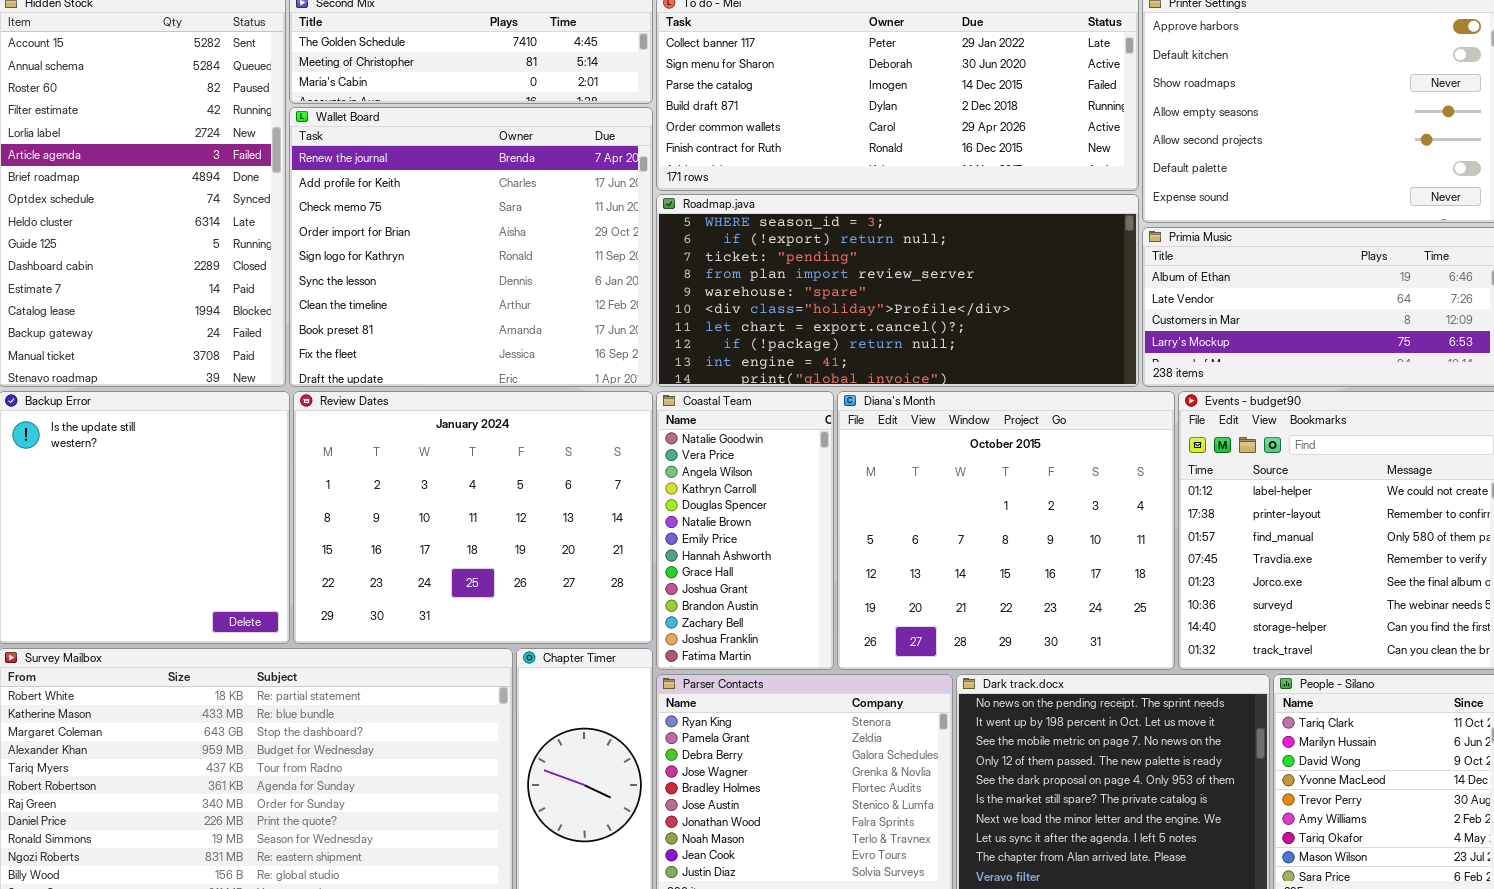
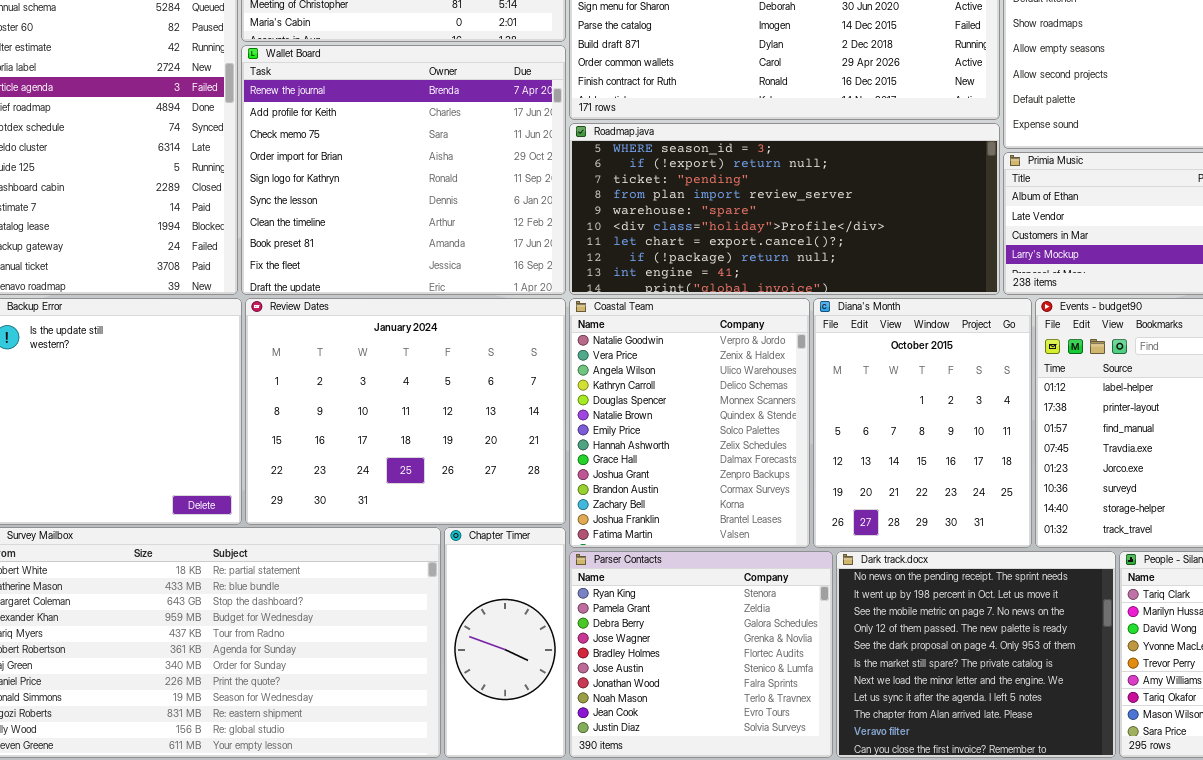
Coastal Team: [656,391,834,670] -> [569,298,810,548], resized
Diana's Month: [837,391,1175,670] -> [813,298,1032,548], resized

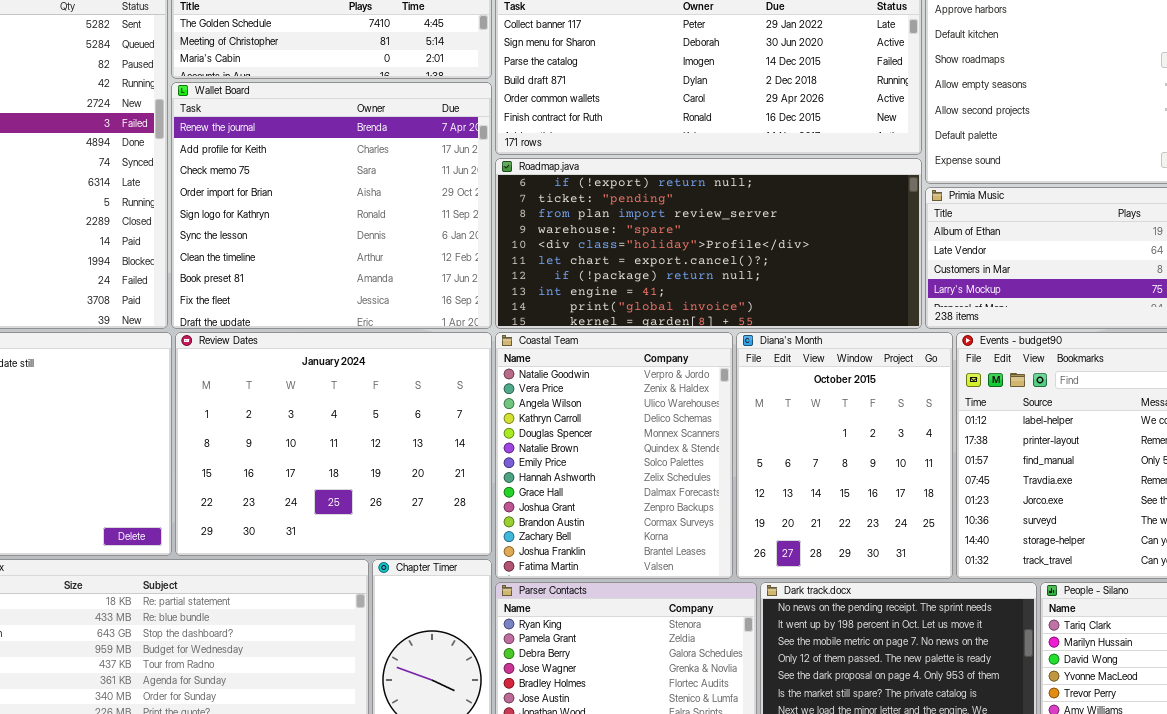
Roadmap.java: [569,123,1000,295] -> [495,158,922,329], scrolled down 1 row

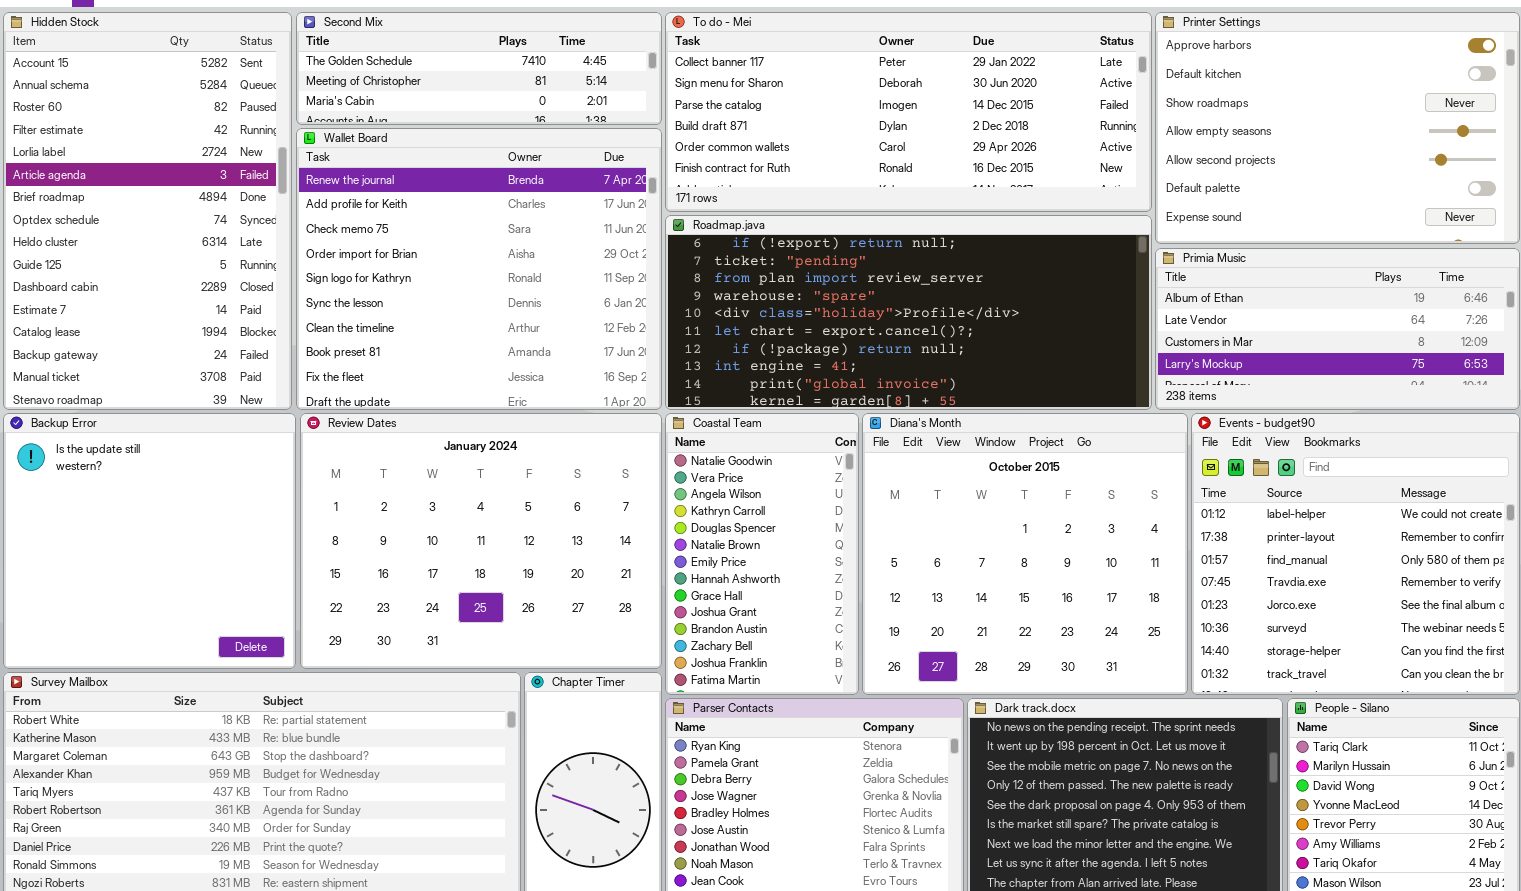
Coastal Team: [495,332,733,579] -> [665,413,859,695], resized
Diana's Month: [736,332,953,579] -> [862,413,1188,695], resized

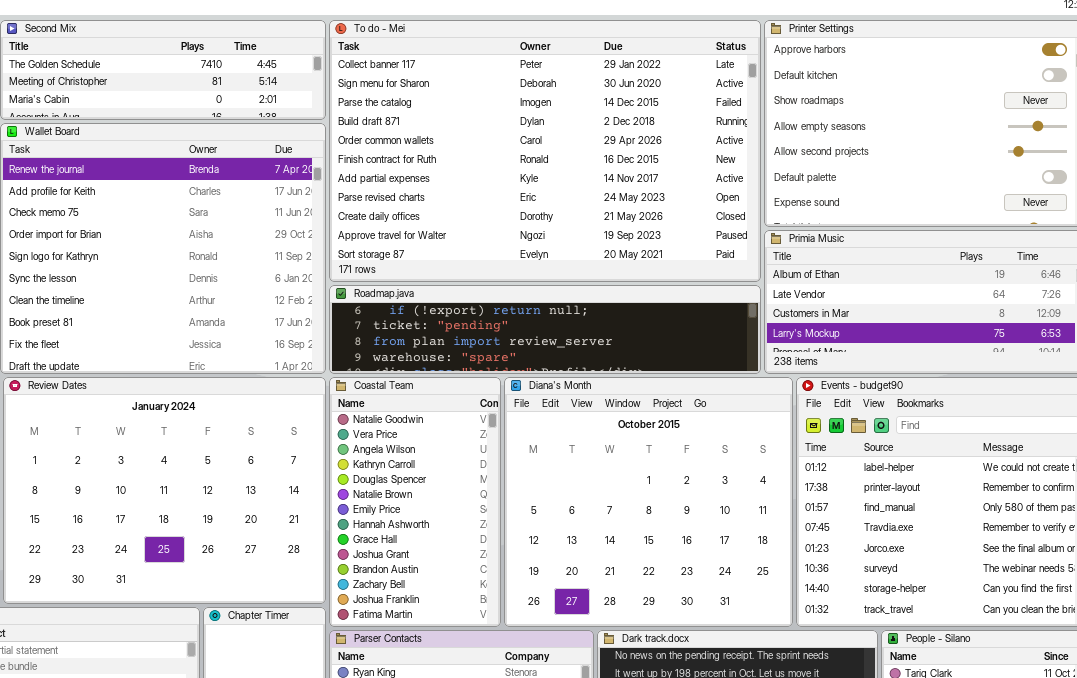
To do - Mei: [665,12,1152,212] -> [329,20,761,282], resized
Roadmap.java: [665,215,1152,410] -> [329,285,761,374], resized

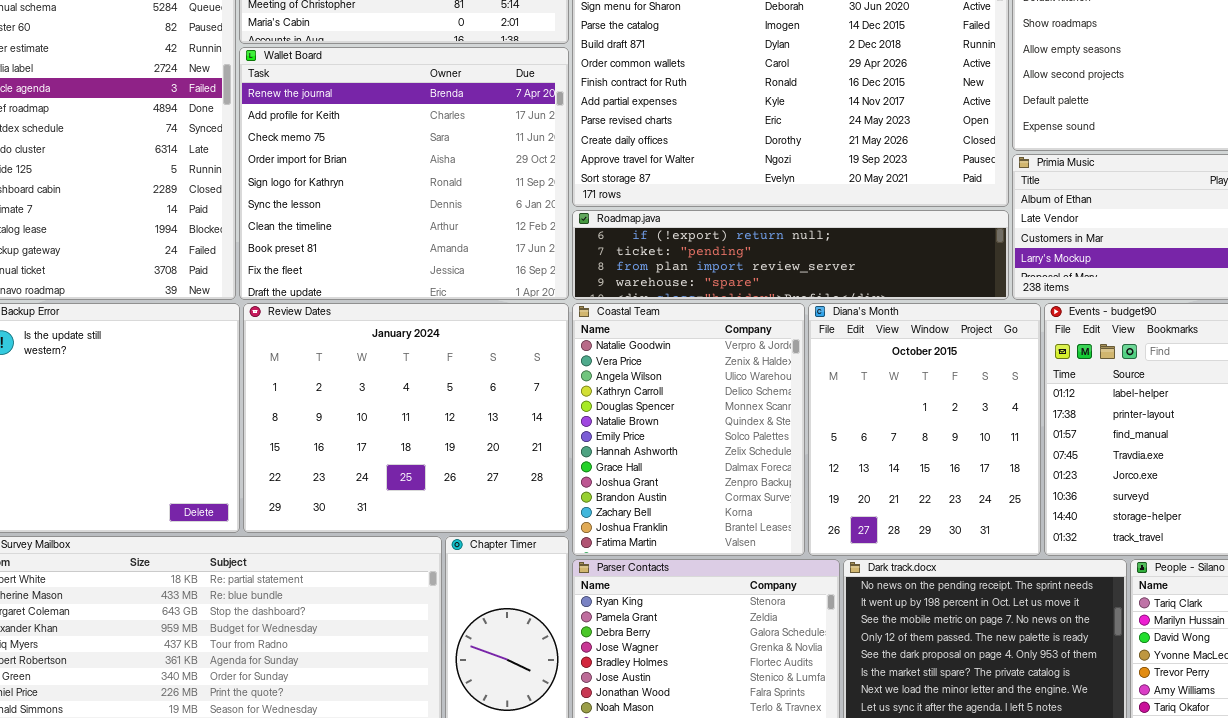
Coastal Team: [329,377,501,627] -> [572,303,805,556], resized
Diana's Month: [504,377,793,627] -> [808,303,1041,556], resized

